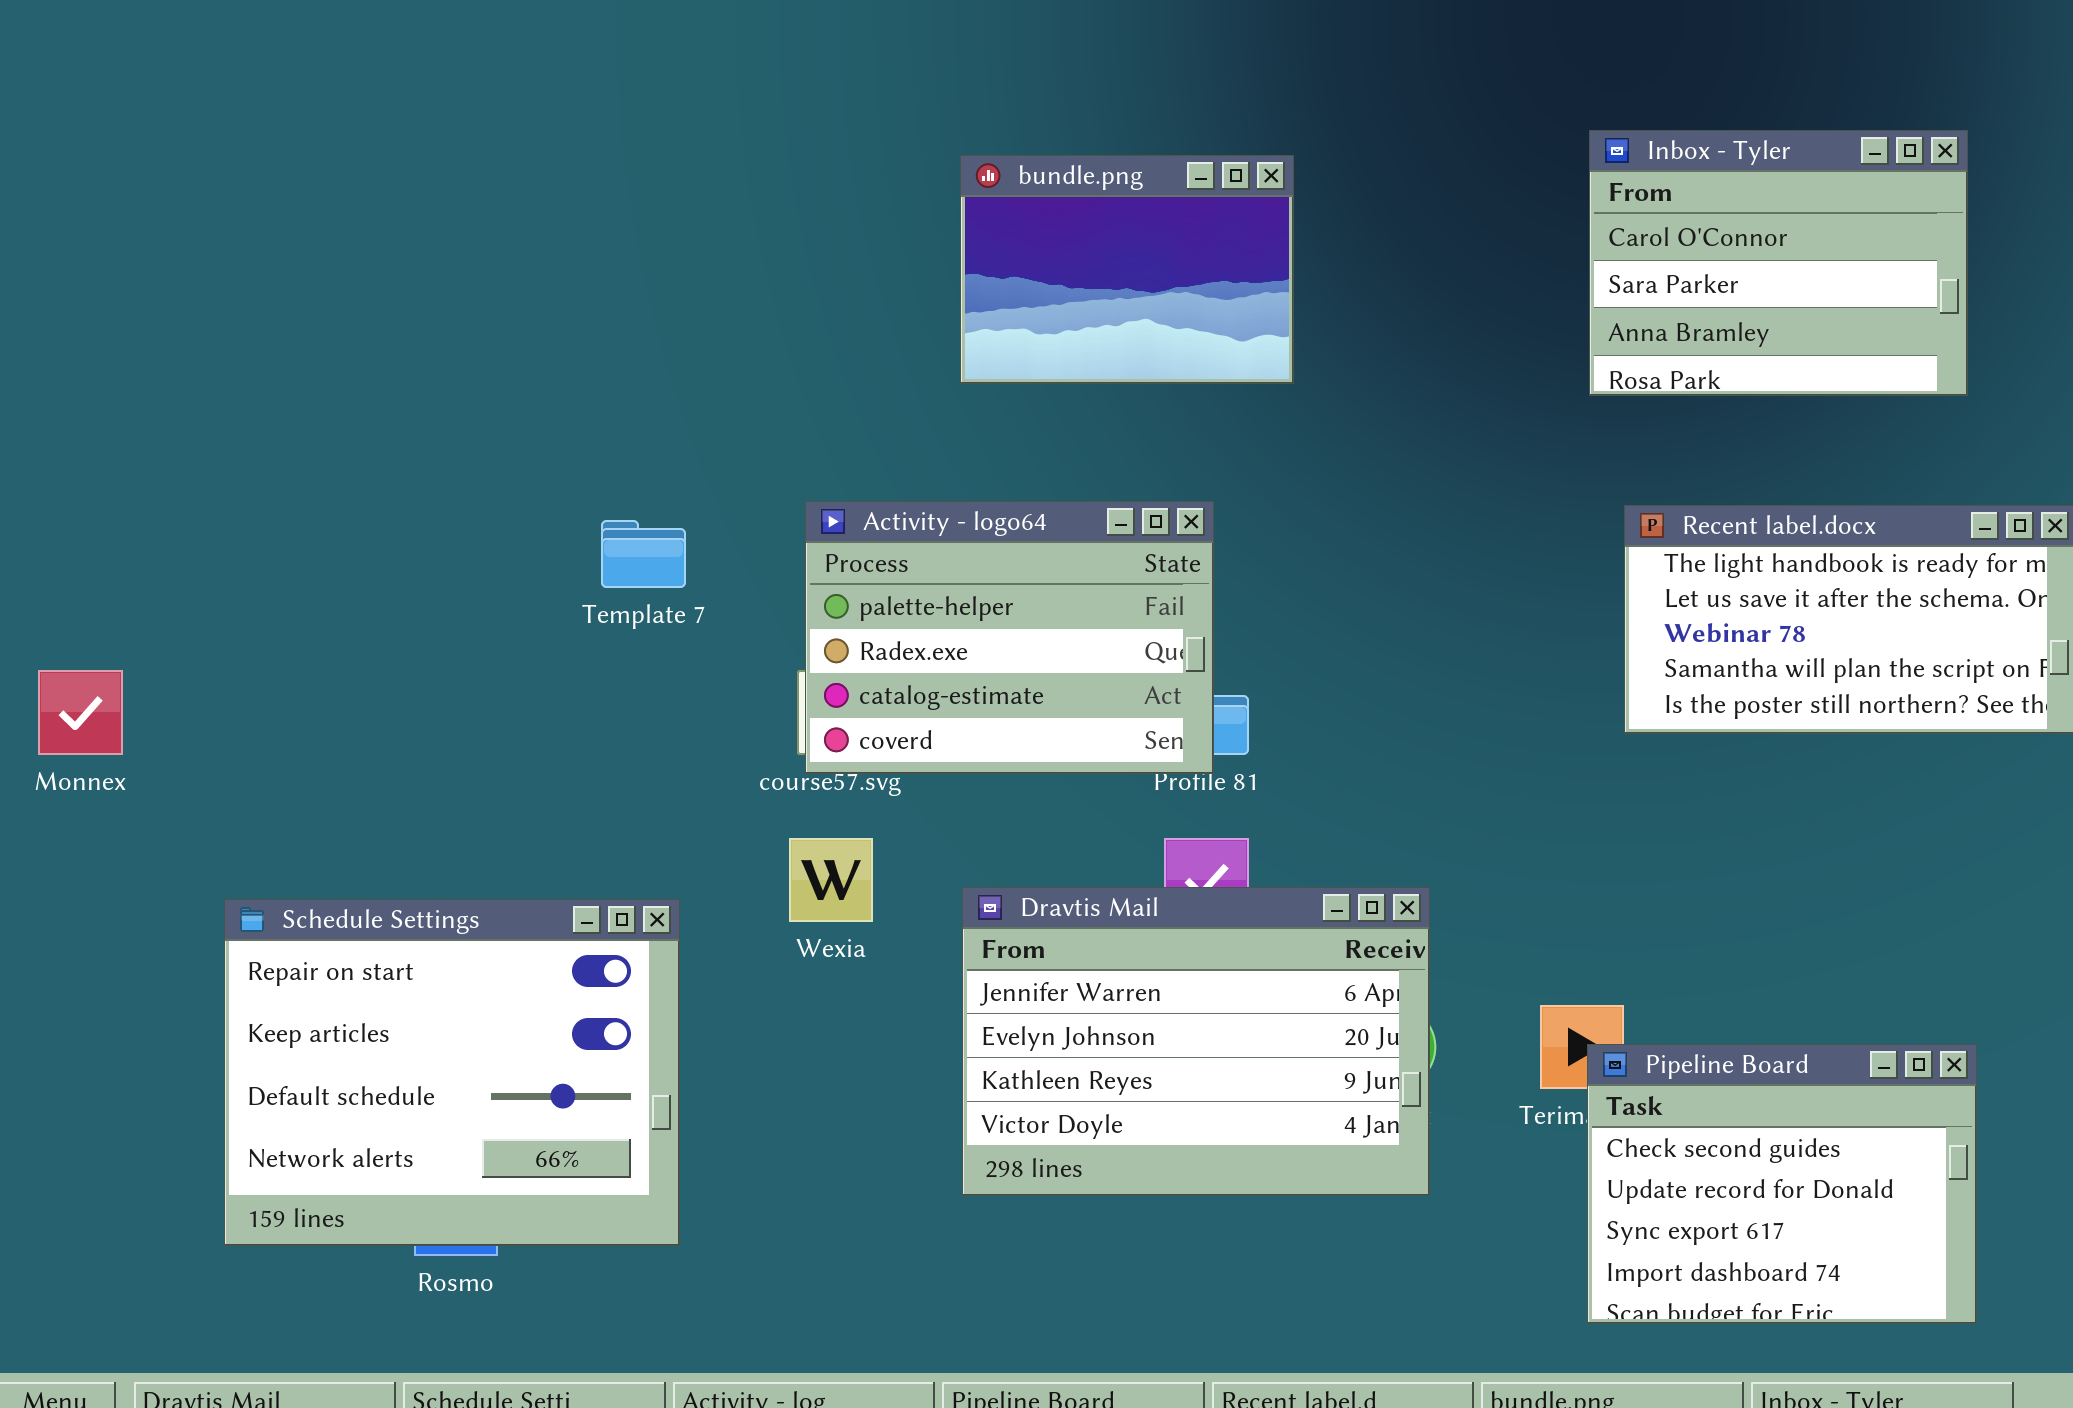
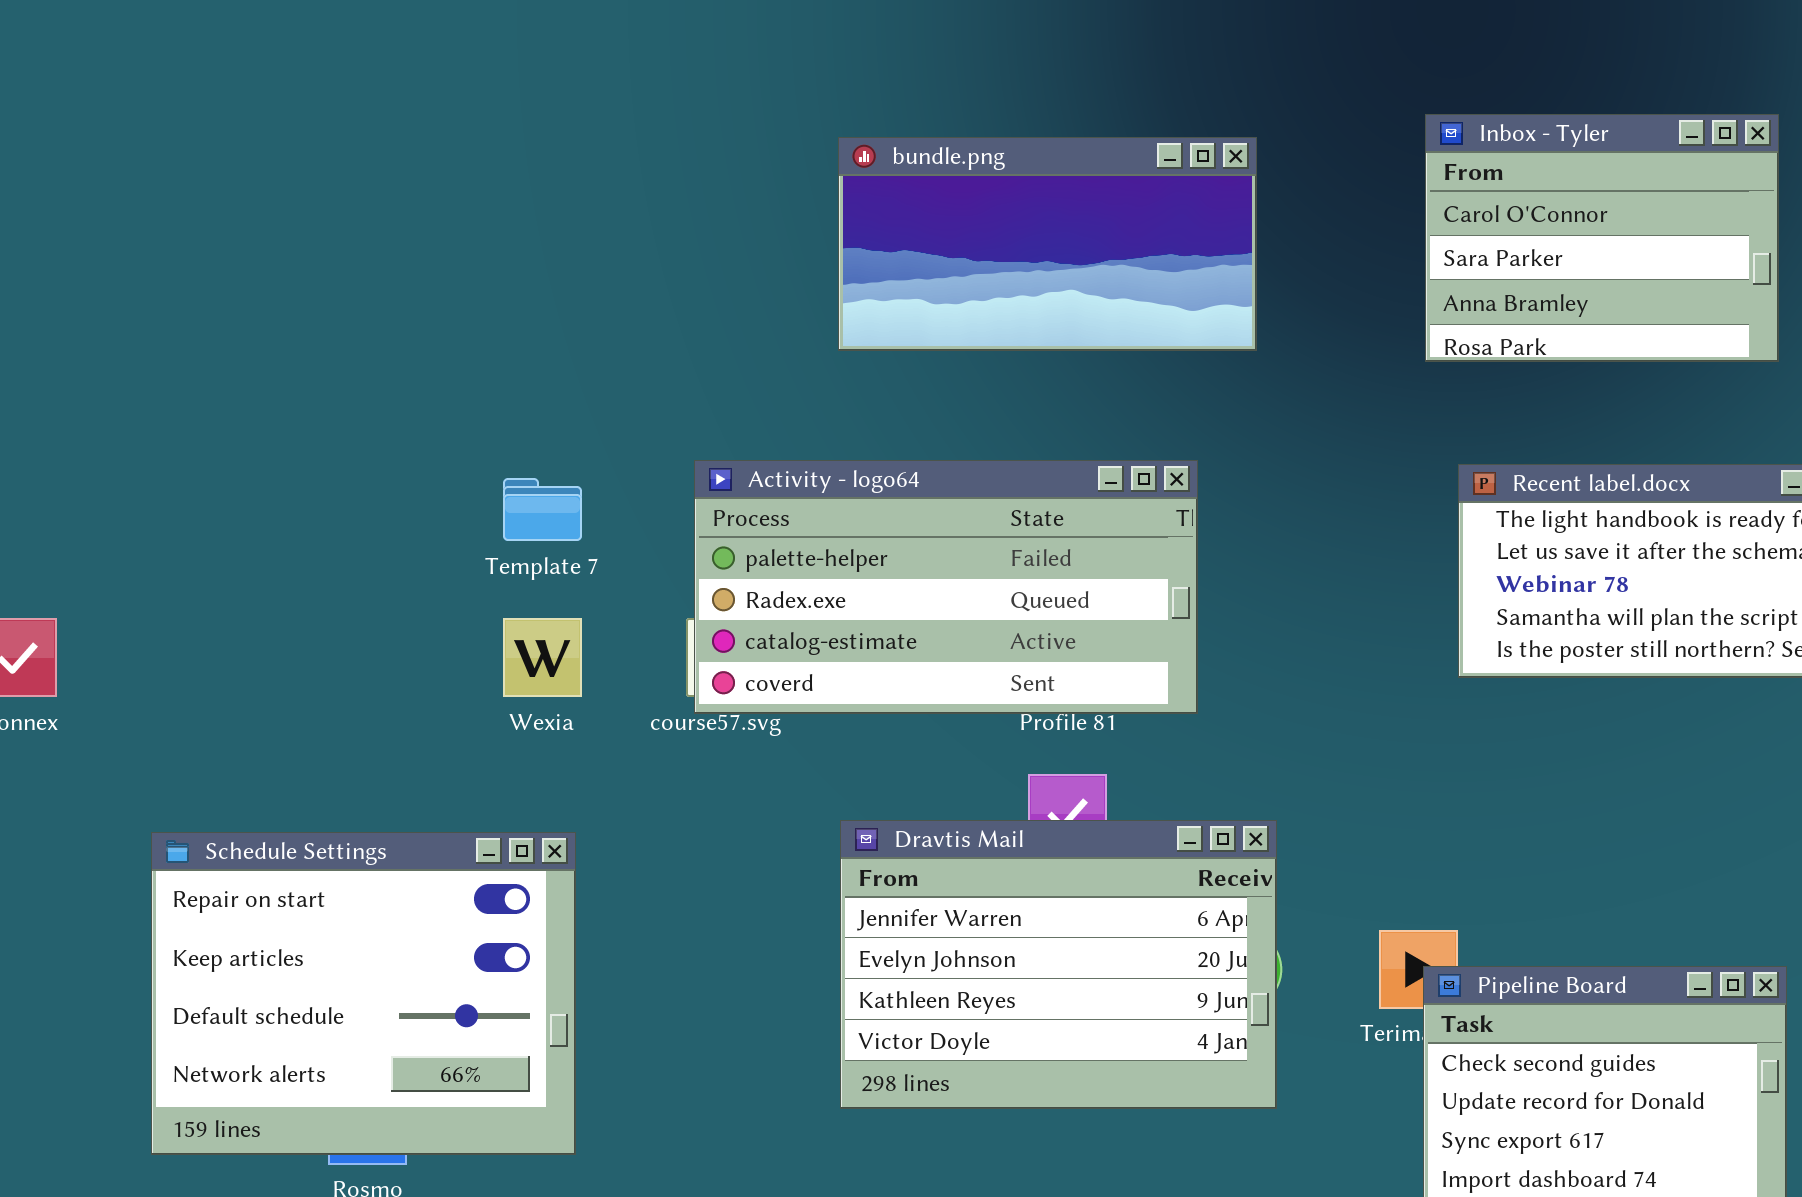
bundle.png: [960,155,1294,384] -> [838,137,1257,351], resized
Activity - logo64: [805,501,1214,774] -> [694,460,1198,714], resized
Wexia: [789,838,873,922] -> [503,618,582,697], moved

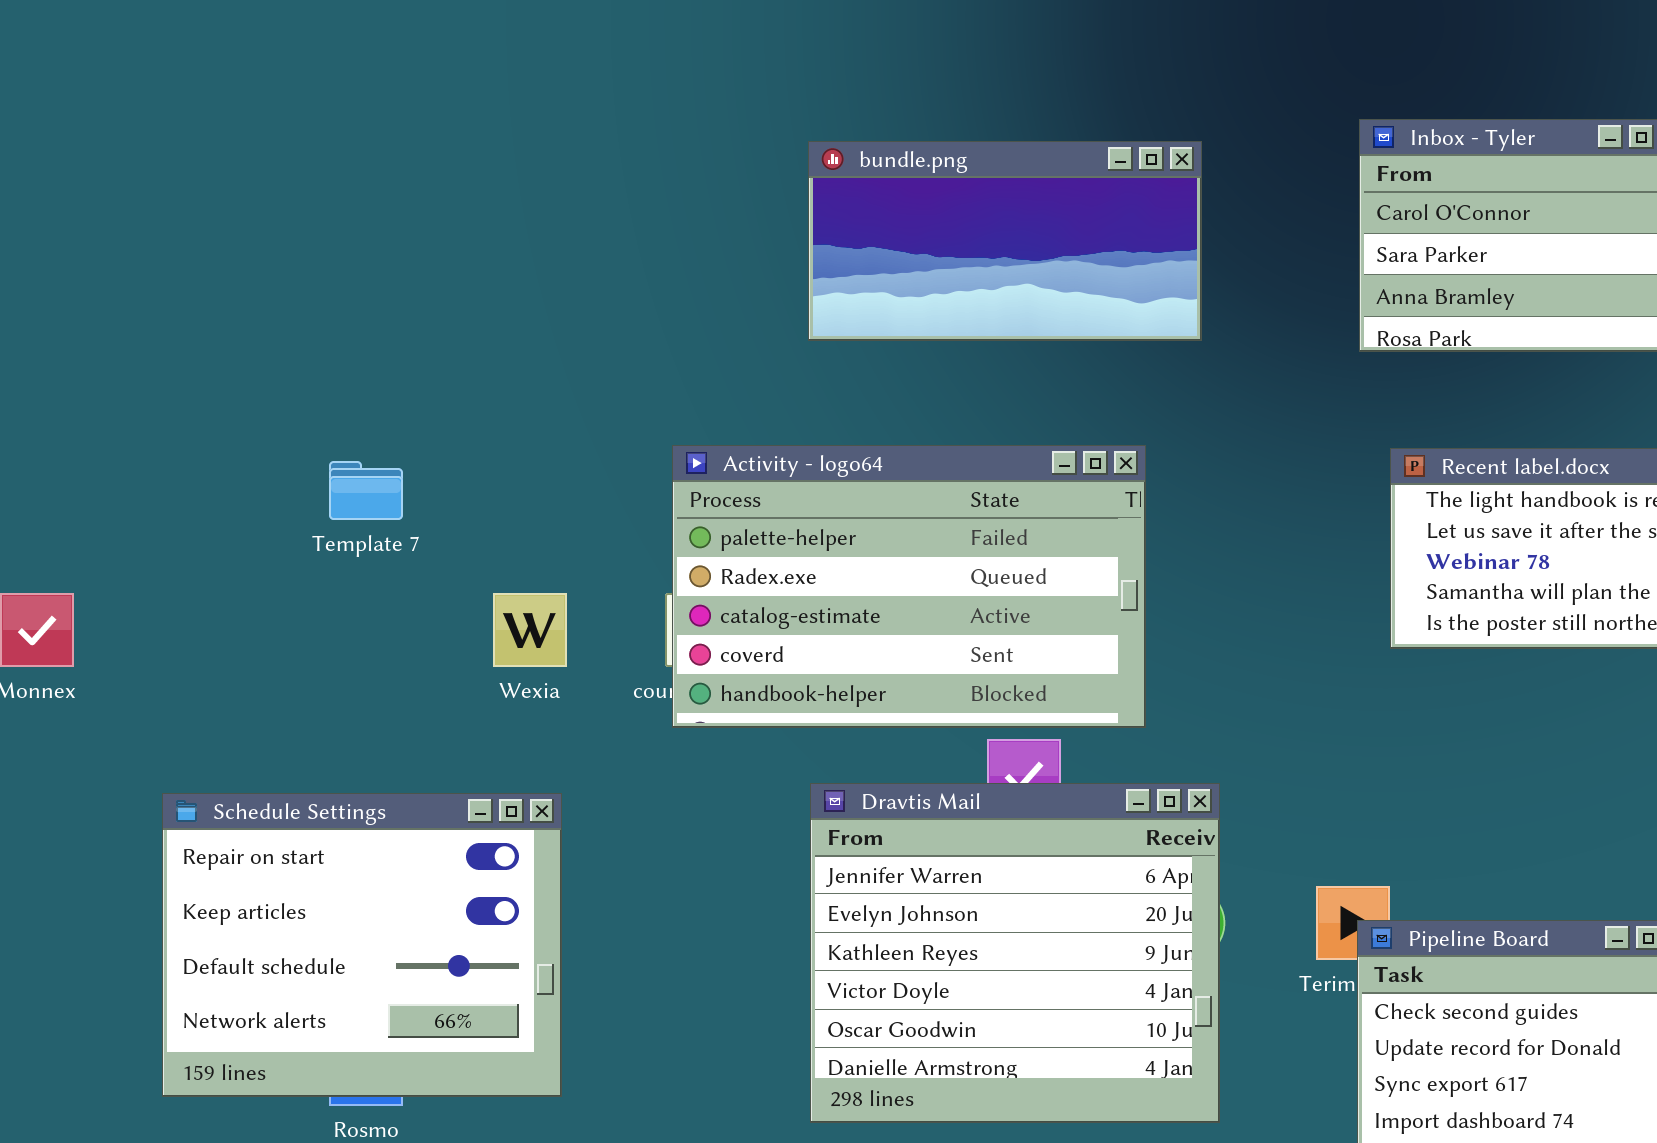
Activity - logo64: [694,460,1198,714] -> [672,445,1146,728], resized
Template 7: [503,478,582,541] -> [329,461,403,520], moved
Dravtis Mail: [840,820,1277,1109] -> [810,783,1220,1123], resized

